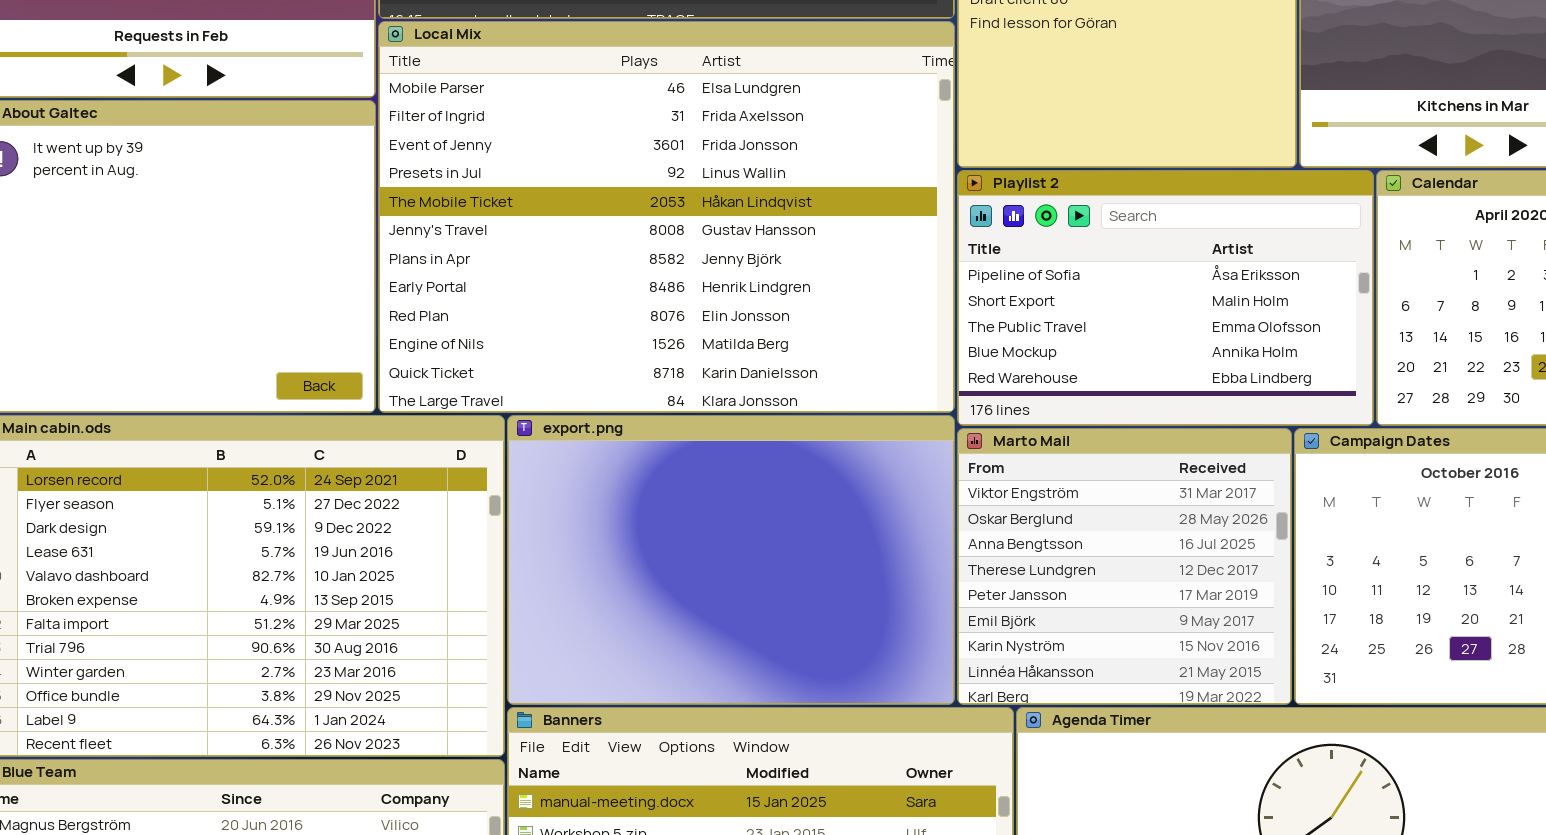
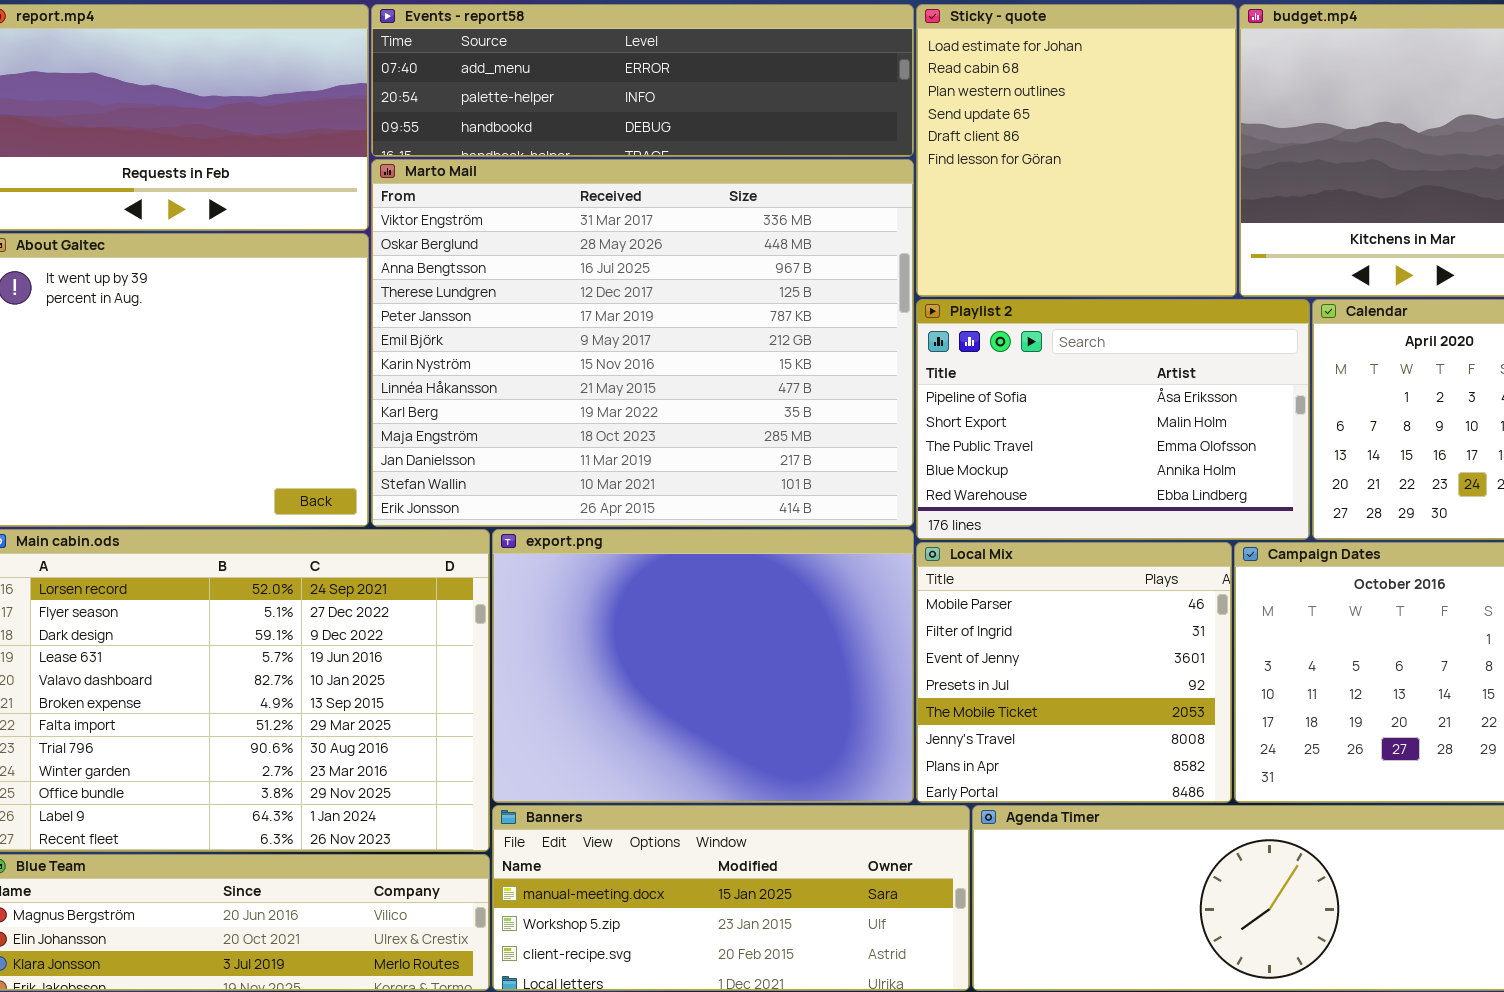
Local Mix: [378,21,955,413] -> [916,542,1232,803], moved, resized
Marto Mail: [957,428,1292,705] -> [371,159,914,527], moved, resized

